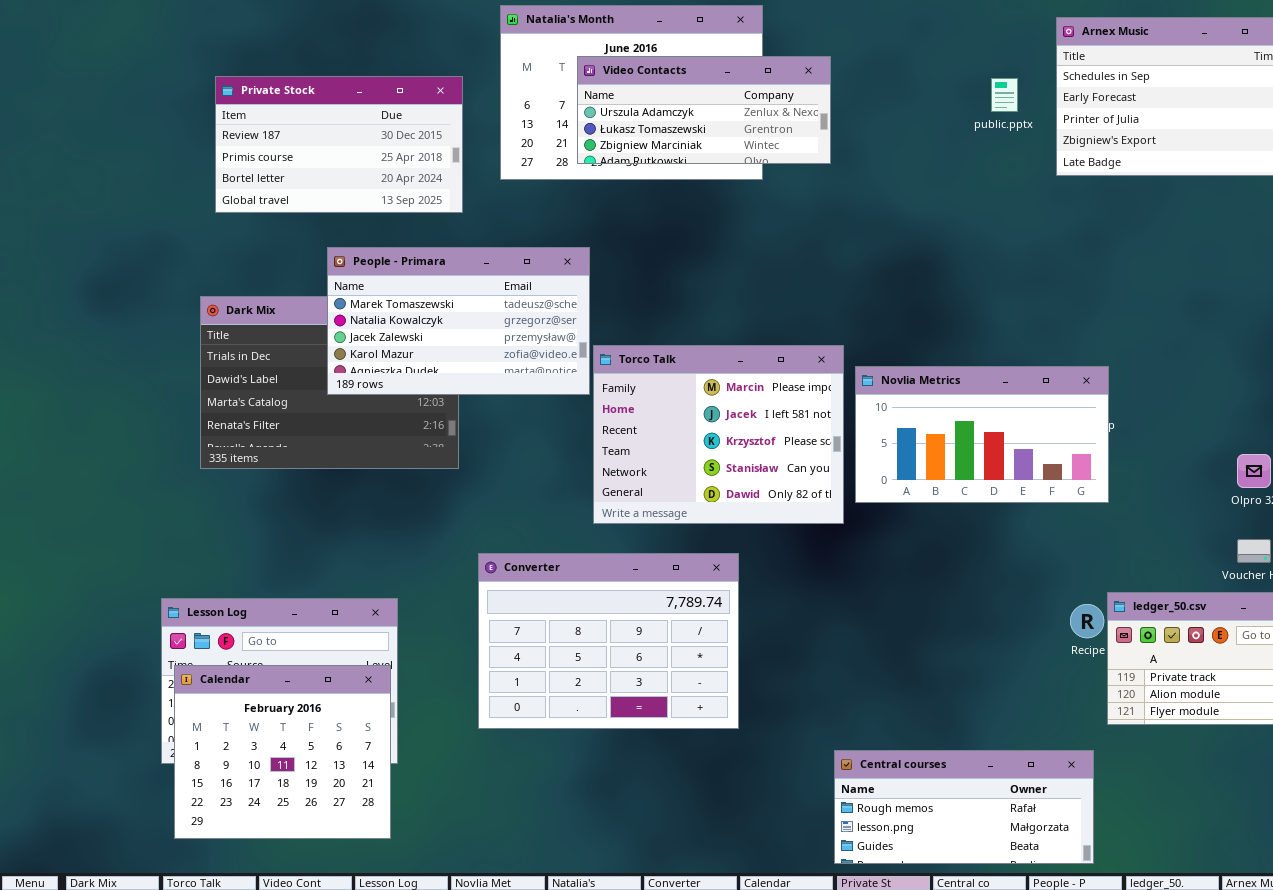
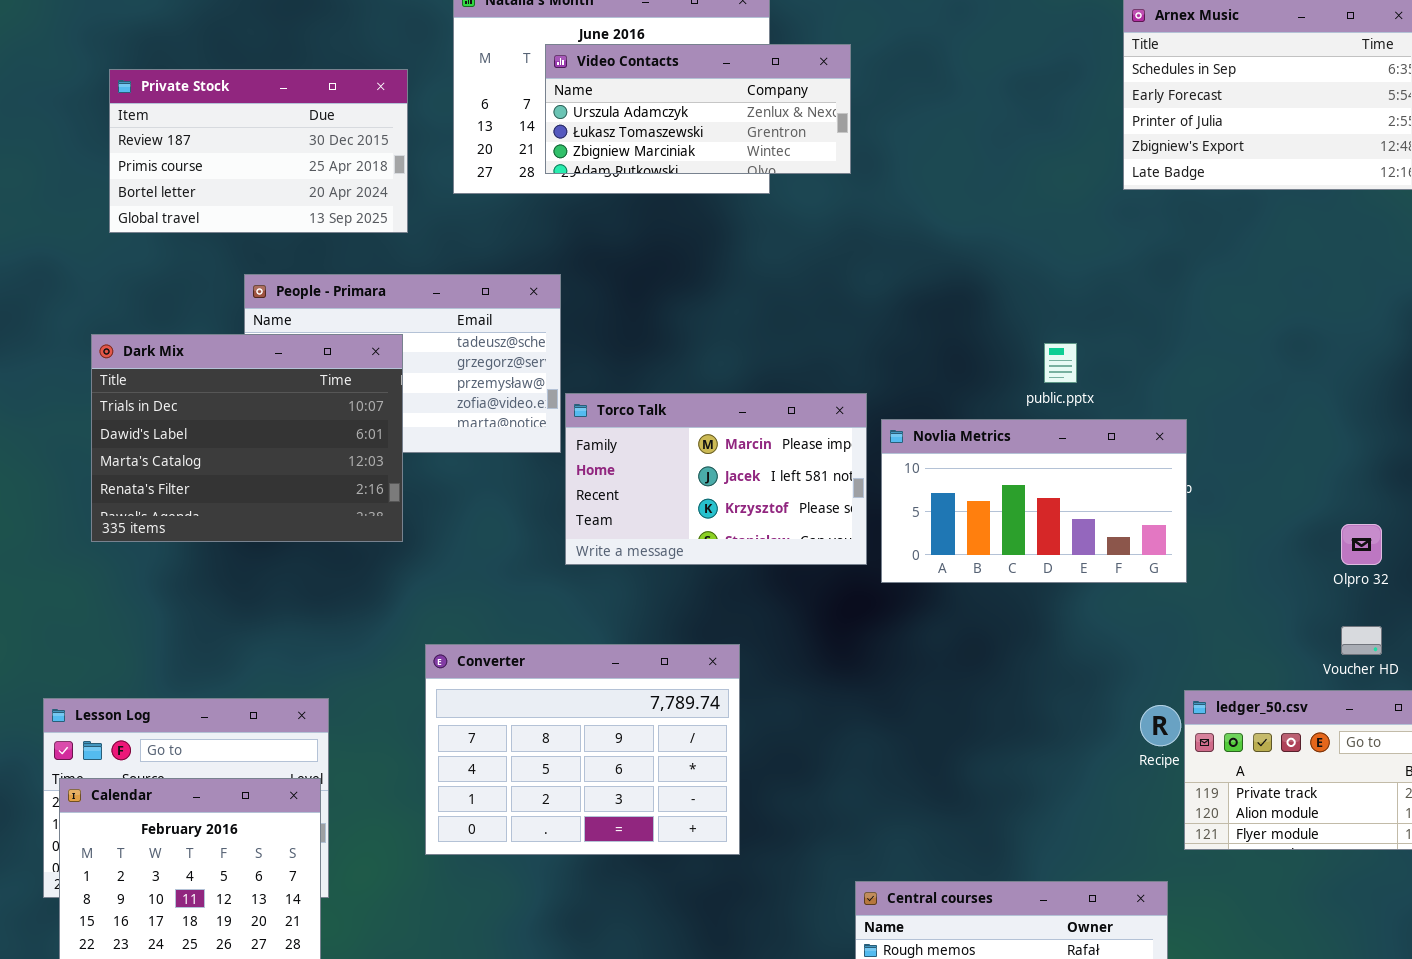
public.pptx: [991,78,1018,112] -> [1044,343,1077,383], moved
Dark Mix: [200,296,459,469] -> [91,334,403,542], raised
Torco Talk: [593,345,844,524] -> [565,393,867,565], resized

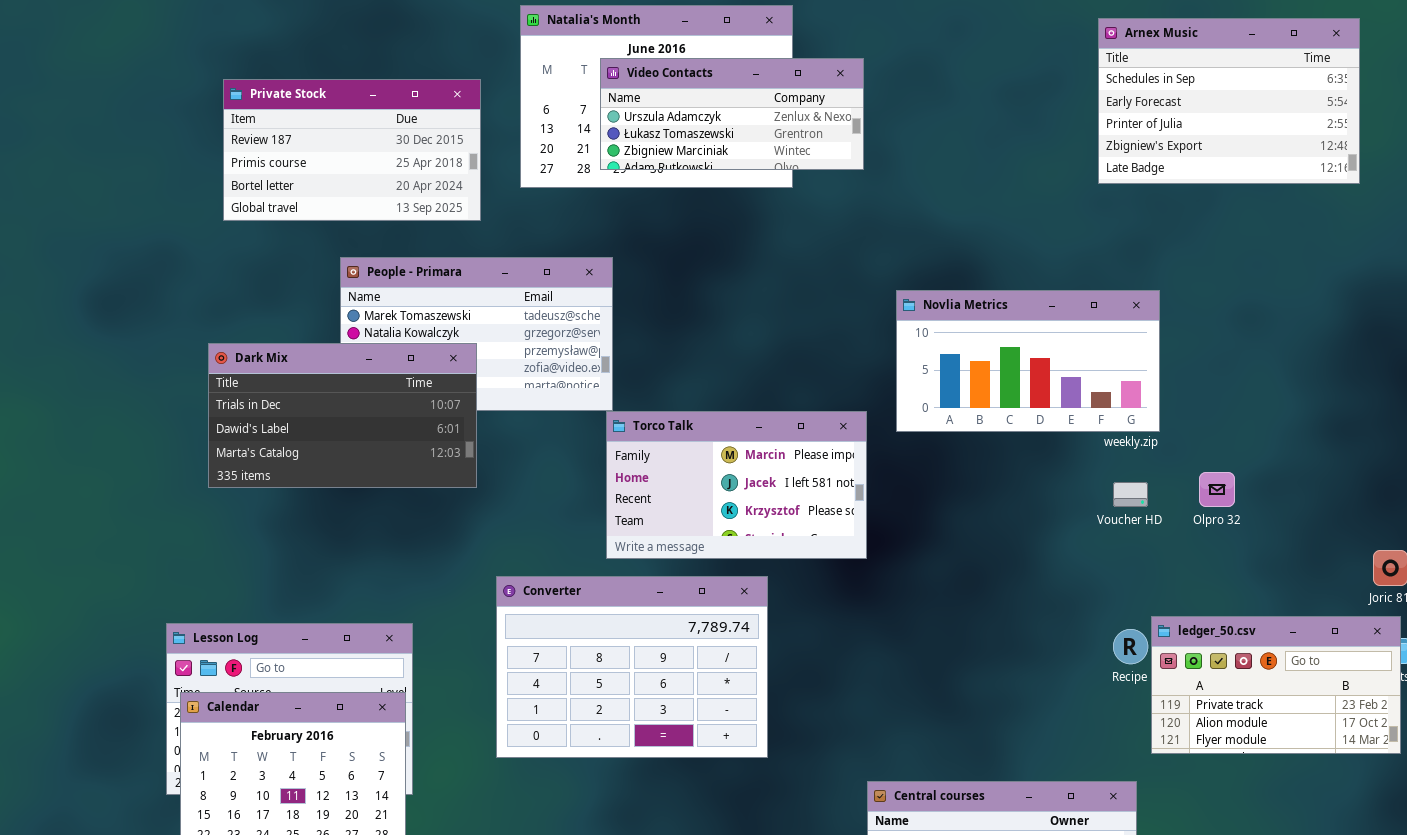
Dark Mix: [91,334,403,542] -> [208,343,477,488], resized
Torco Talk: [565,393,867,565] -> [606,411,867,559], moved
Novlia Metrics: [881,419,1187,583] -> [896,290,1160,432], moved
Olpro 32: [1341,524,1382,565] -> [1199,472,1235,507], moved
Voucher HD: [1341,626,1382,655] -> [1113,482,1148,507], moved

